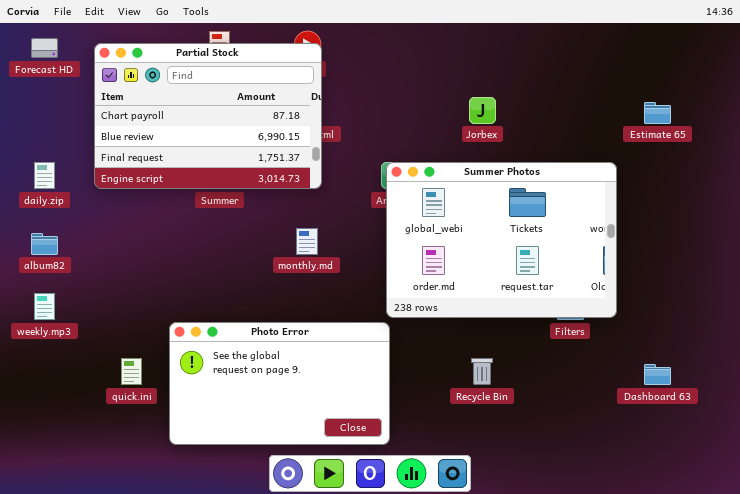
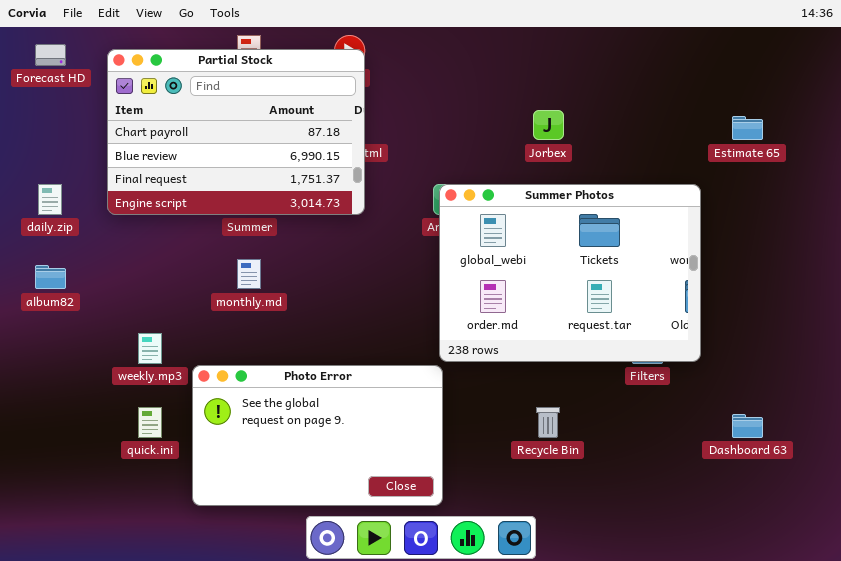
monthly.md: [296,228,318,255] -> [237,259,261,289], moved
weekly.mp3: [34,293,55,320] -> [138,333,162,364], moved

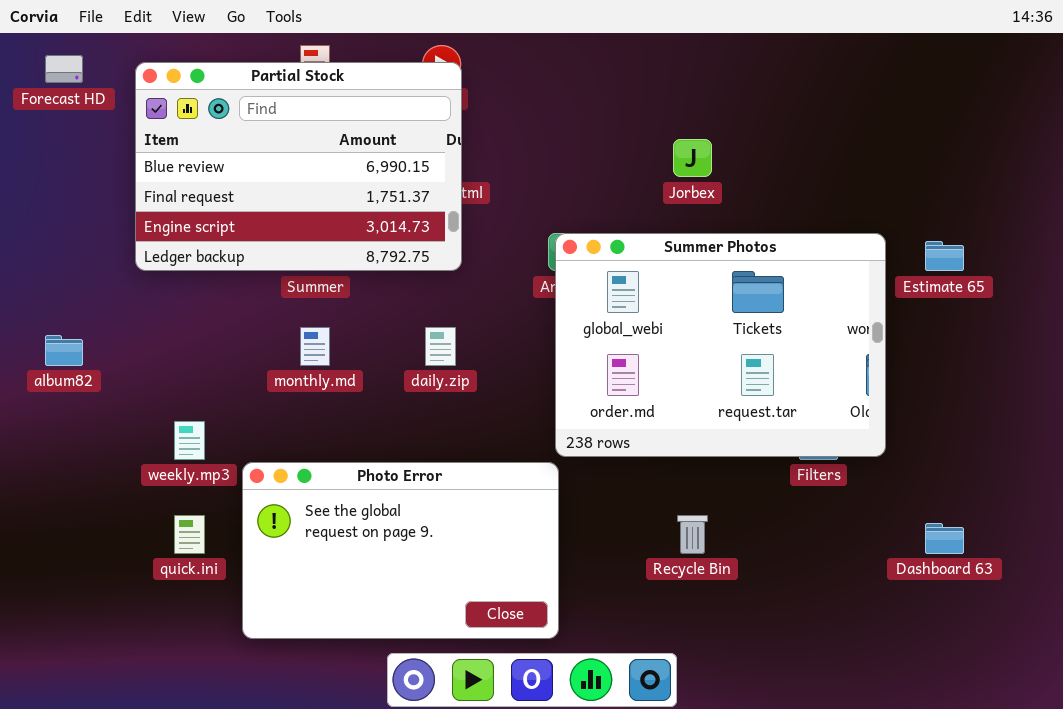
Partial Stock: [107,49,365,215] -> [135,62,462,271], scrolled down 1 row
Estimate 65: [732,116,763,140] -> [925,241,964,271], moved
daily.zip: [38,184,62,215] -> [425,327,456,366], moved

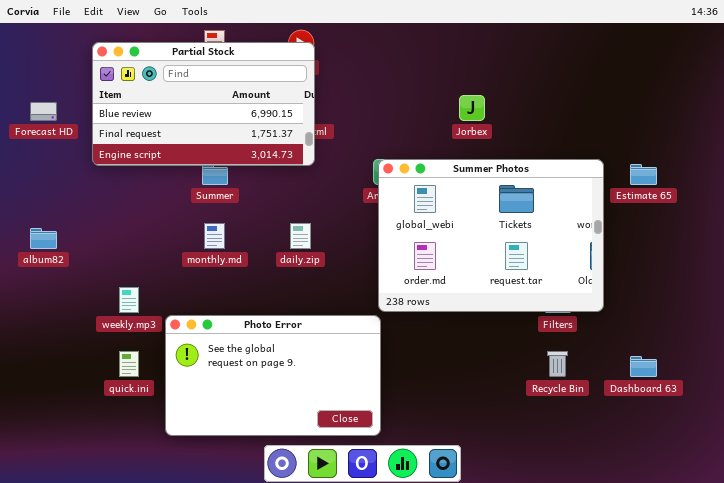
Forecast HD: [45,55,83,83] -> [30,102,57,121], moved
Partial Stock: [135,62,462,271] -> [92,42,315,166], resized
Recycle Bin: [677,515,708,554] -> [547,351,568,377], moved

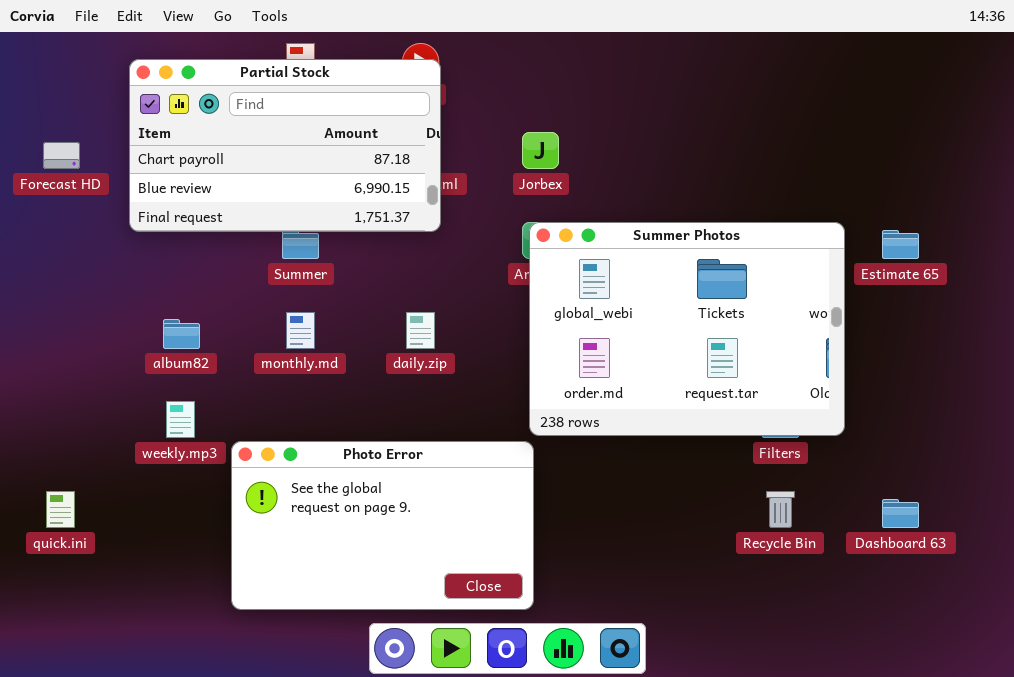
Partial Stock: [92,42,315,166] -> [129,59,441,232], scrolled up 1 row
Jorbex: [459,95,485,121] -> [522,132,559,169], moved
album82: [30,228,57,249] -> [163,319,200,349], moved
quick.ini: [119,351,139,377] -> [46,491,75,528], moved

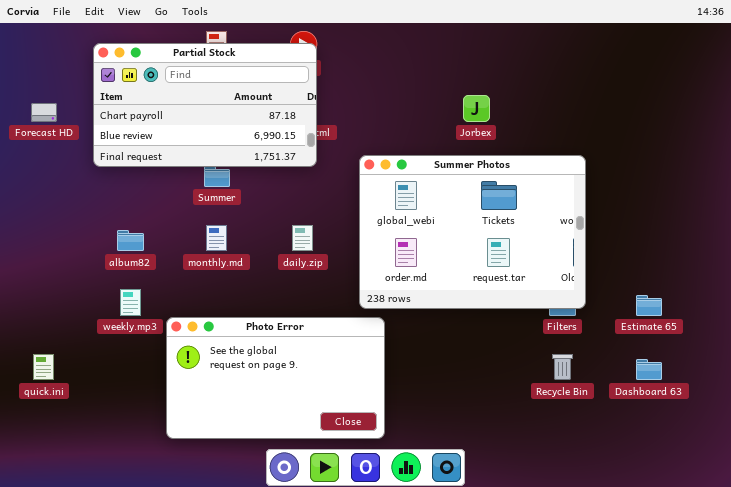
Jorbex: [522,132,559,169] -> [463,95,490,122], moved
Summer Photos: [529,222,845,436] -> [359,155,586,309], moved
Estimate 65: [882,230,919,259] -> [636,295,662,316], moved

